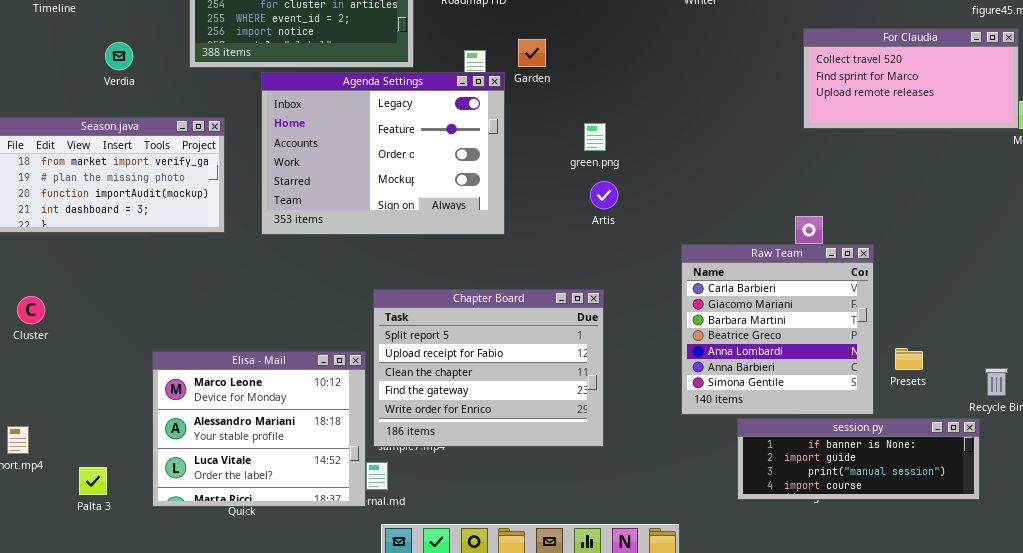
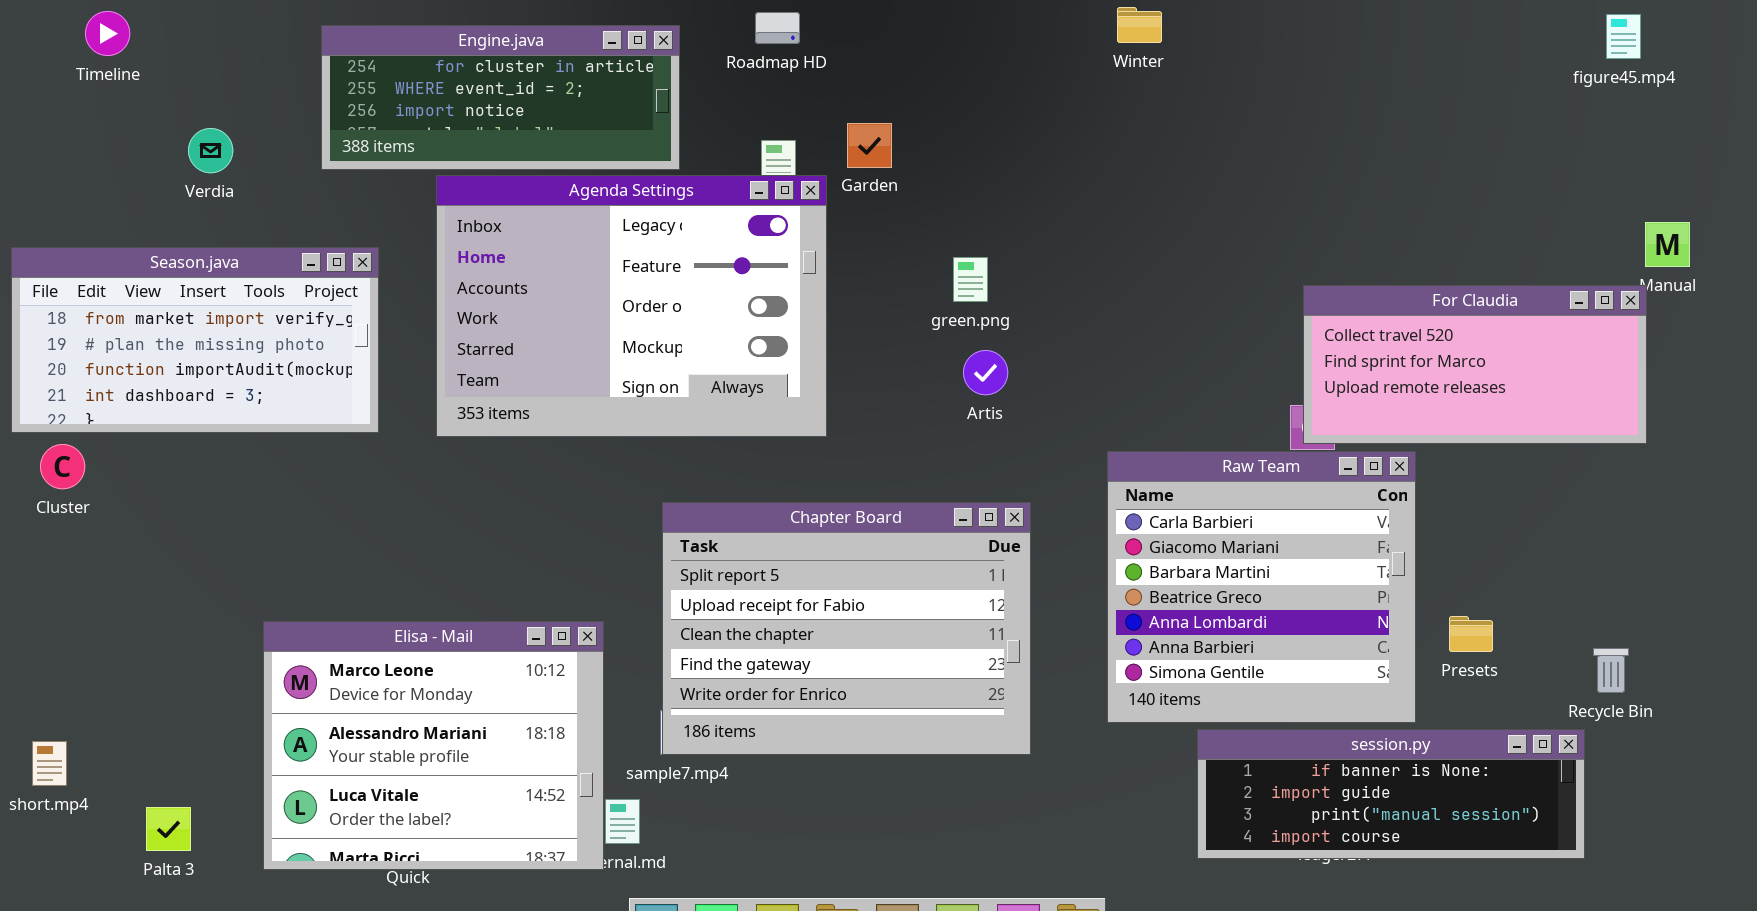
For Claudia: [803,28,1019,129] -> [1303,285,1647,444], moved
Chapter Board: [373,289,604,447] -> [662,502,1031,755], moved
Cluster: [17,296,45,324] -> [40,444,85,489], moved

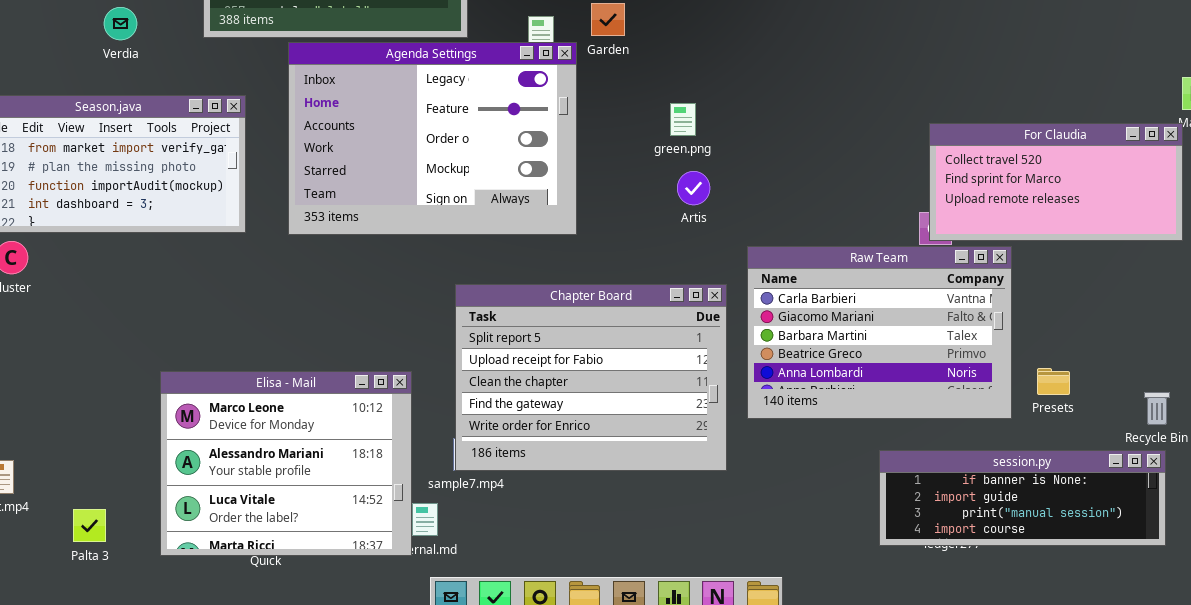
Raw Team: [1107,451,1416,723] -> [747,246,1012,419], resized
session.py: [1197,729,1585,859] -> [879,450,1166,546], moved

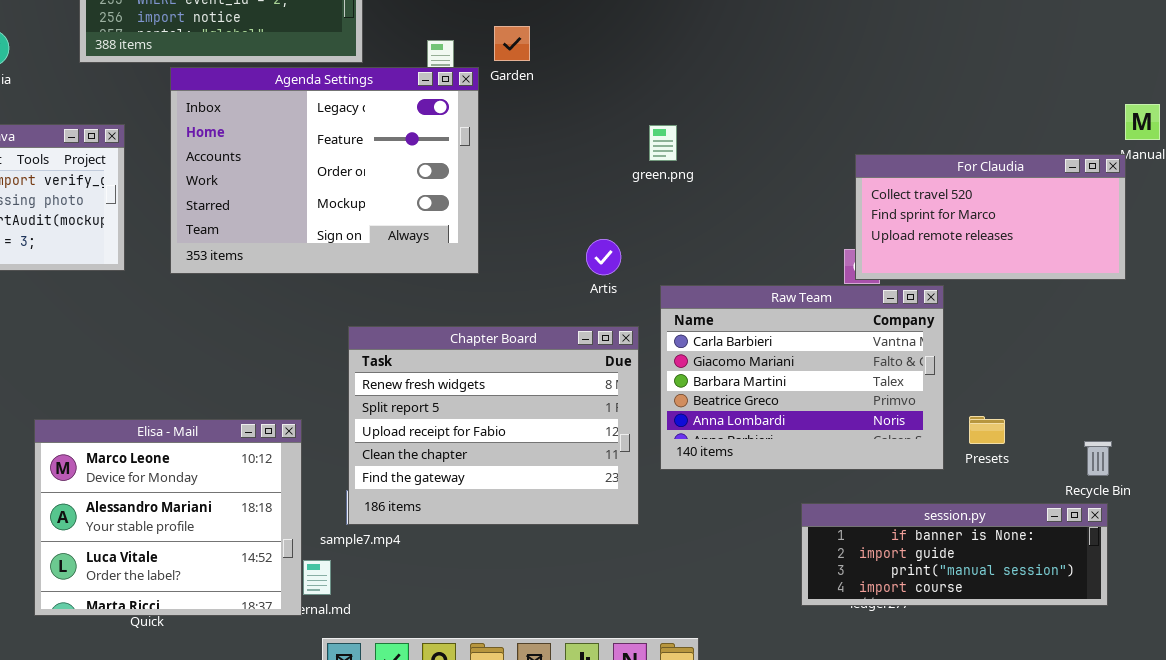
green.png: [670,103,696,136] -> [649,125,677,161], moved
Artis: [677,171,710,205] -> [586,239,621,275], moved
Chapter Board: [455,284,727,471] -> [348,326,639,525], scrolled up 1 row

